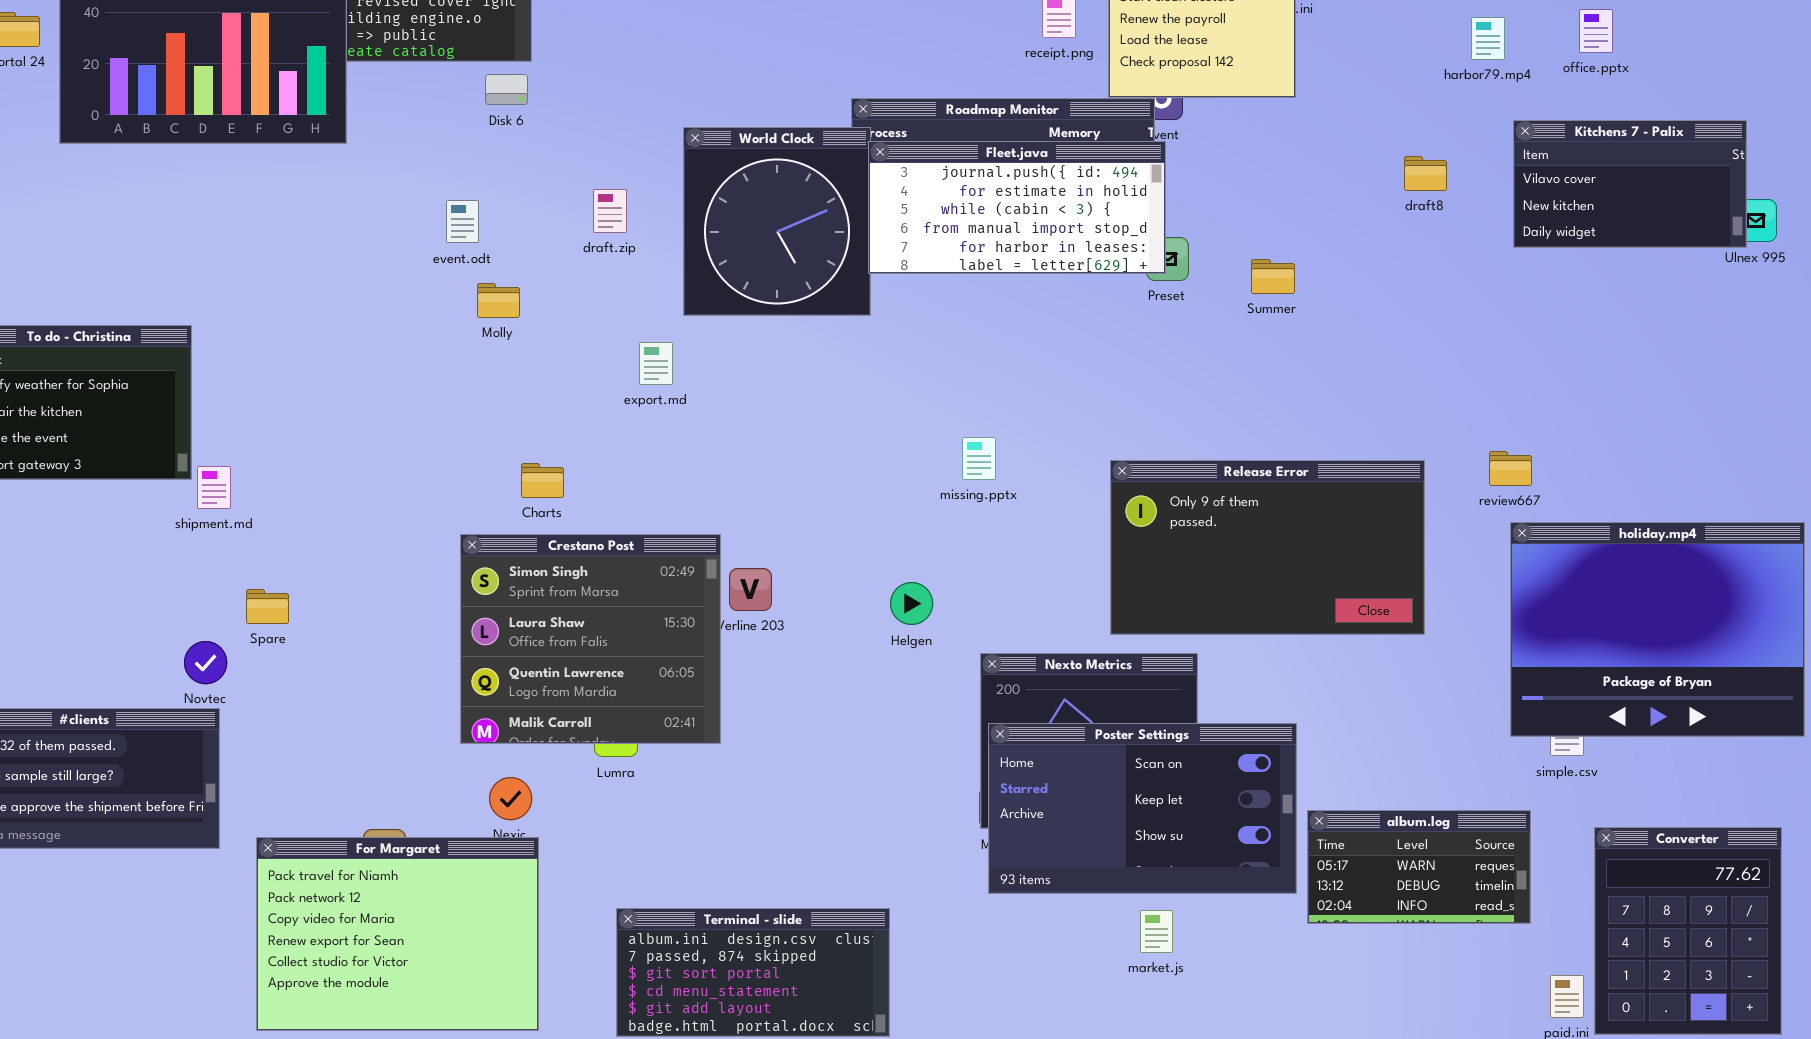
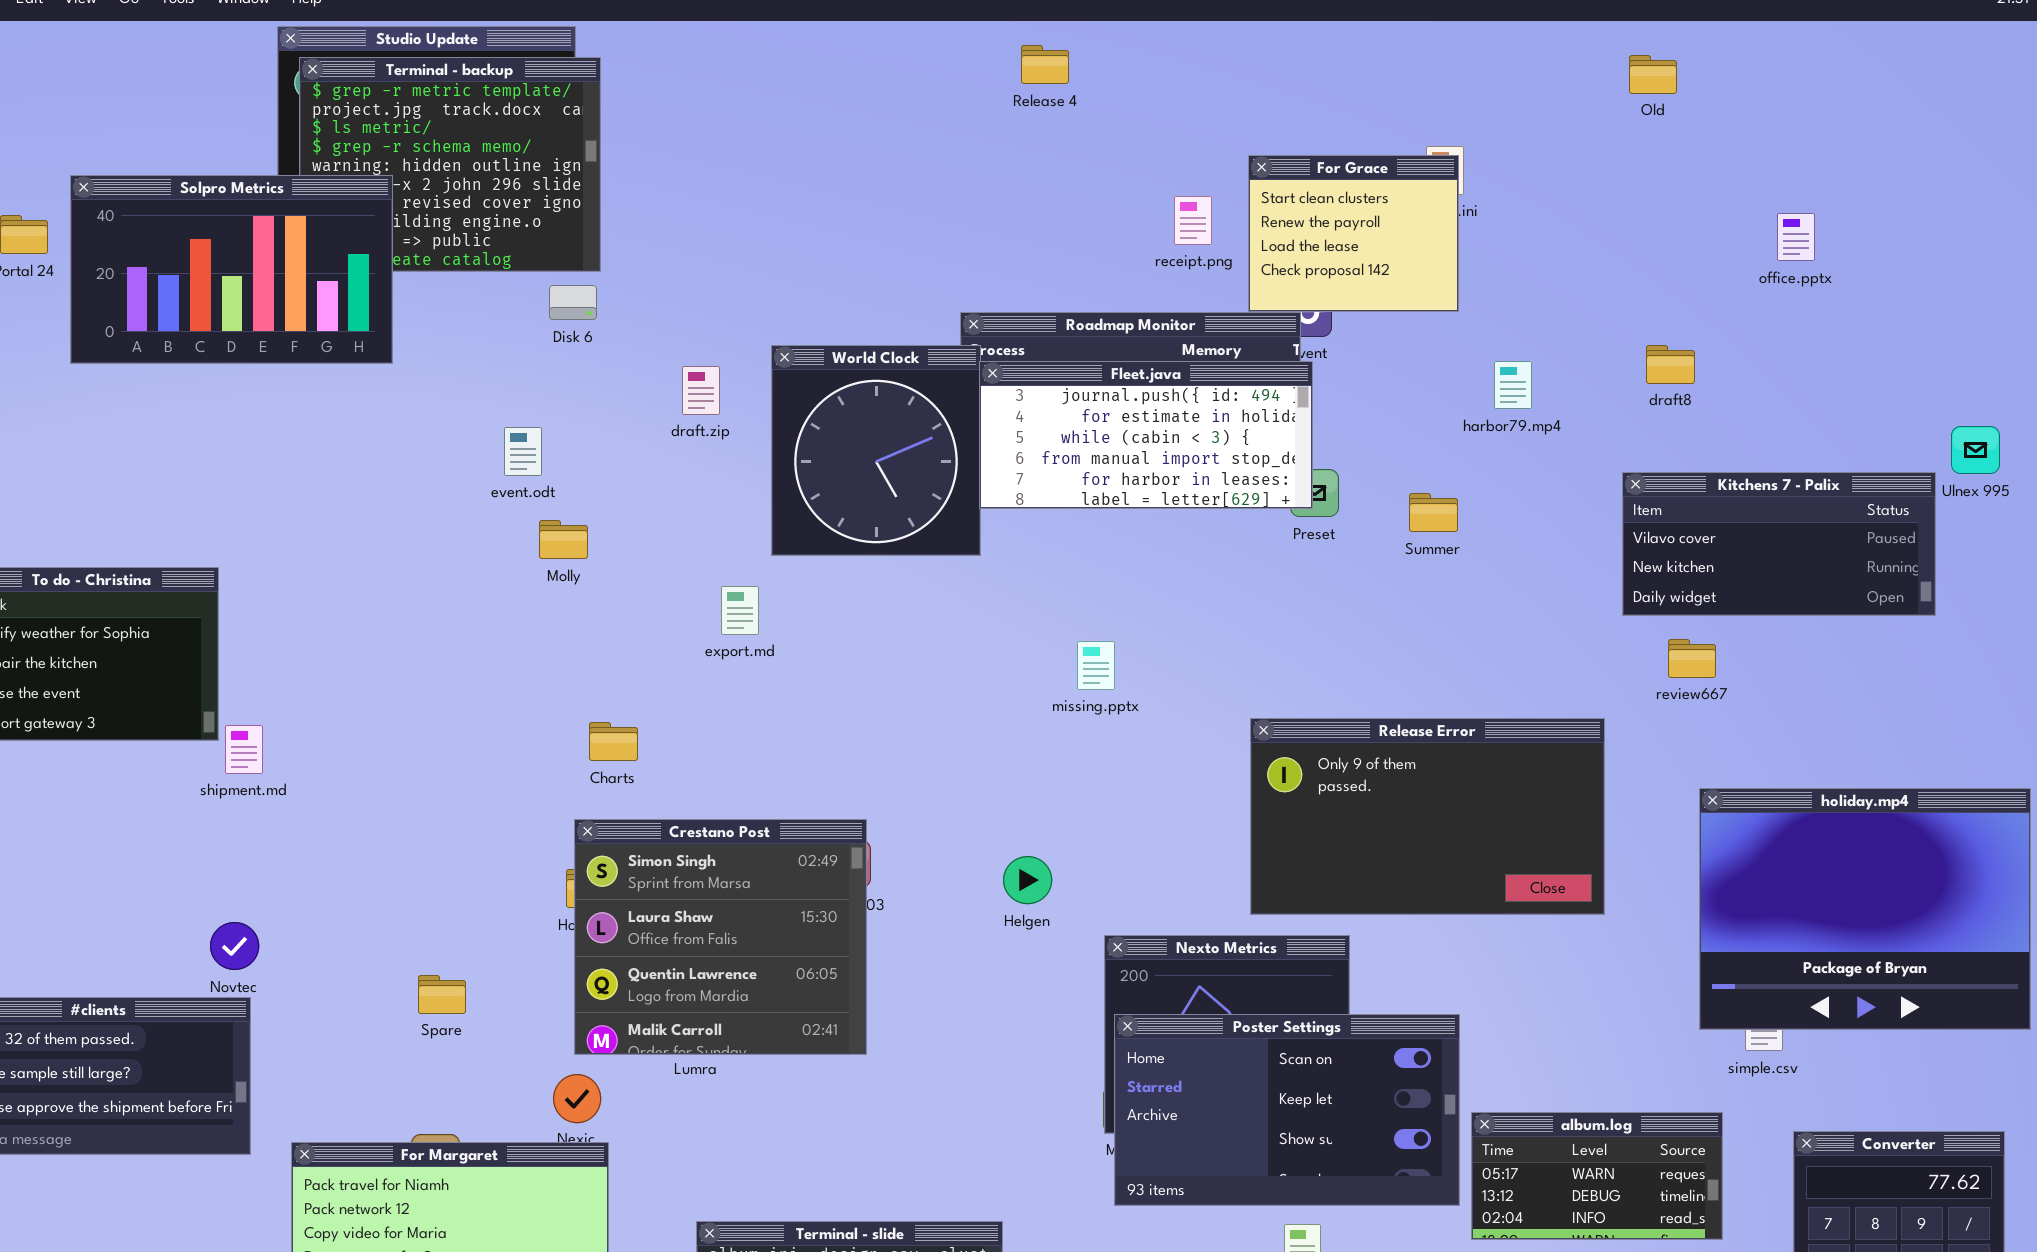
harbor79.mp4: [1471,17,1505,60] -> [1494,361,1532,409], moved
Kitchens 7 - Palix: [1513,120,1747,248] -> [1622,472,1936,616], moved, resized
draft8: [1404,156,1447,191] -> [1646,345,1695,384], moved
draft.zip: [593,189,627,233] -> [682,366,720,415], moved
missing.pptx: [962,437,996,480] -> [1077,641,1115,690], moved
review667: [1489,451,1532,486] -> [1668,639,1716,678], moved
Crestano Post: [460,534,721,744] -> [574,819,867,1055], moved
Spare: [246,589,289,624] -> [418,975,466,1014], moved

